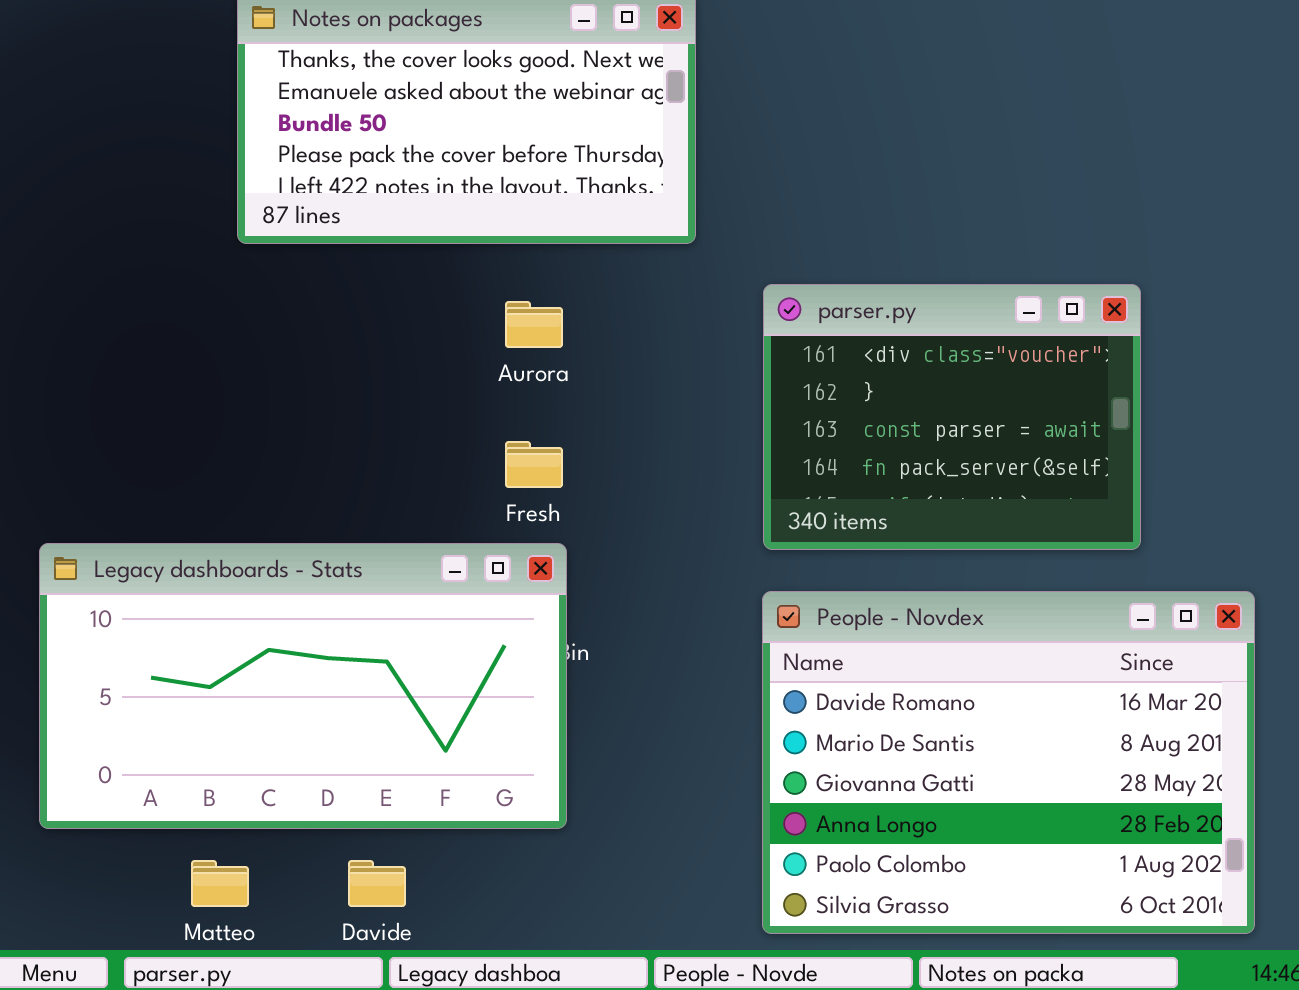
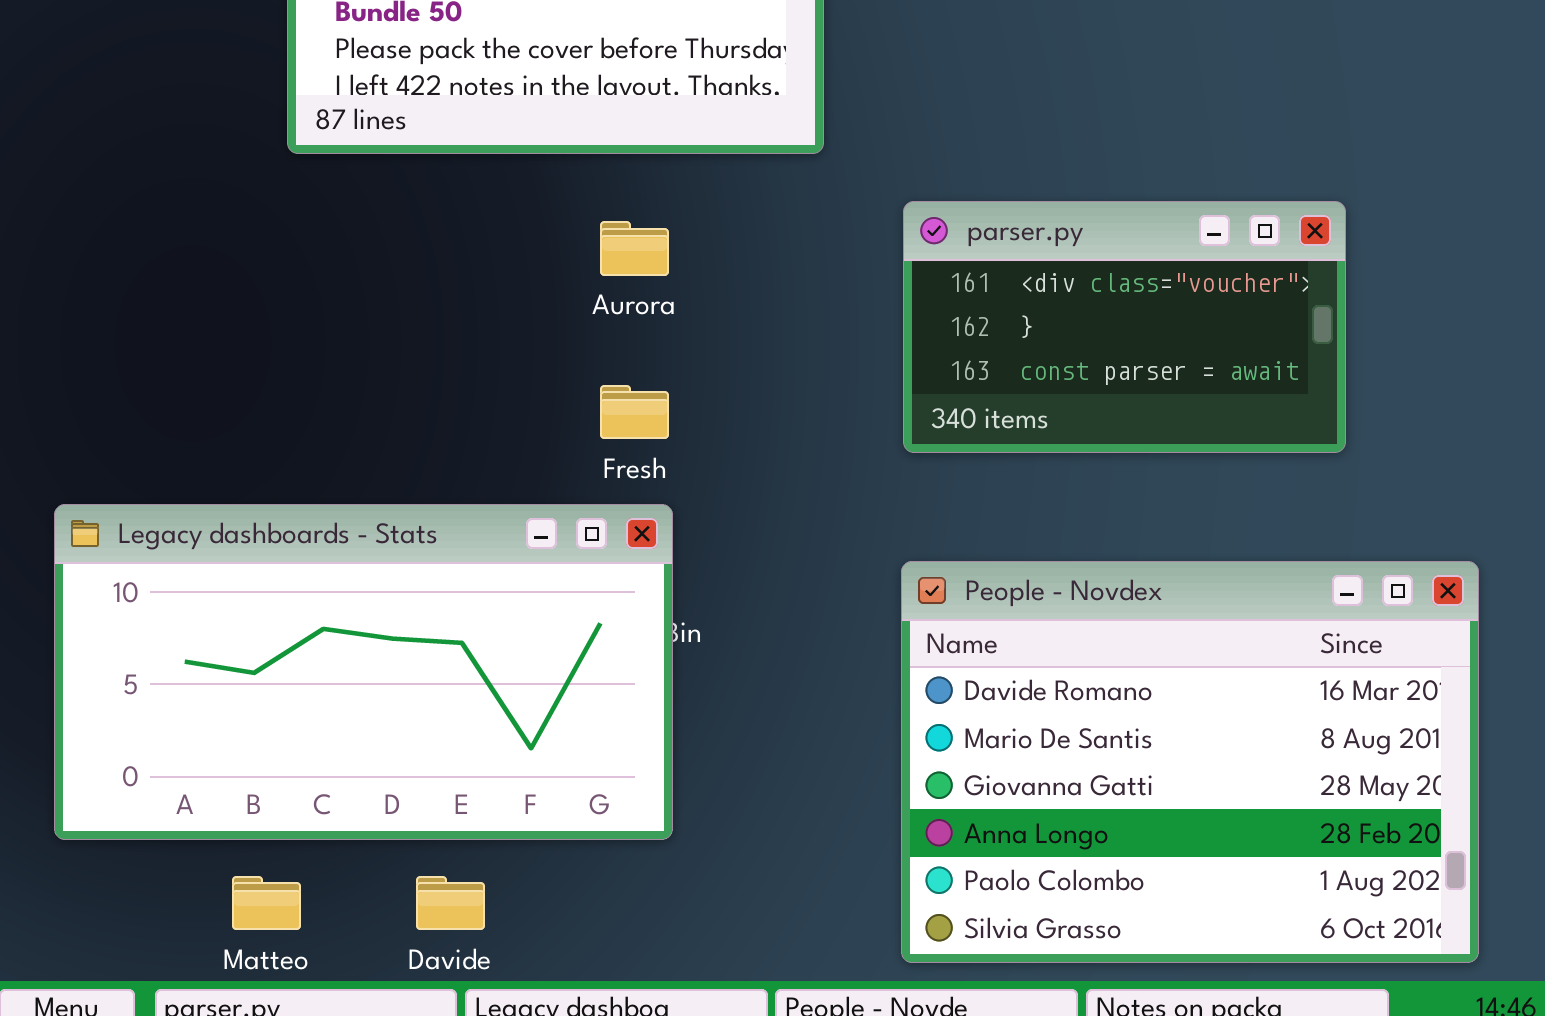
parser.py: [763,284,1141,550] -> [903,201,1346,453], resized

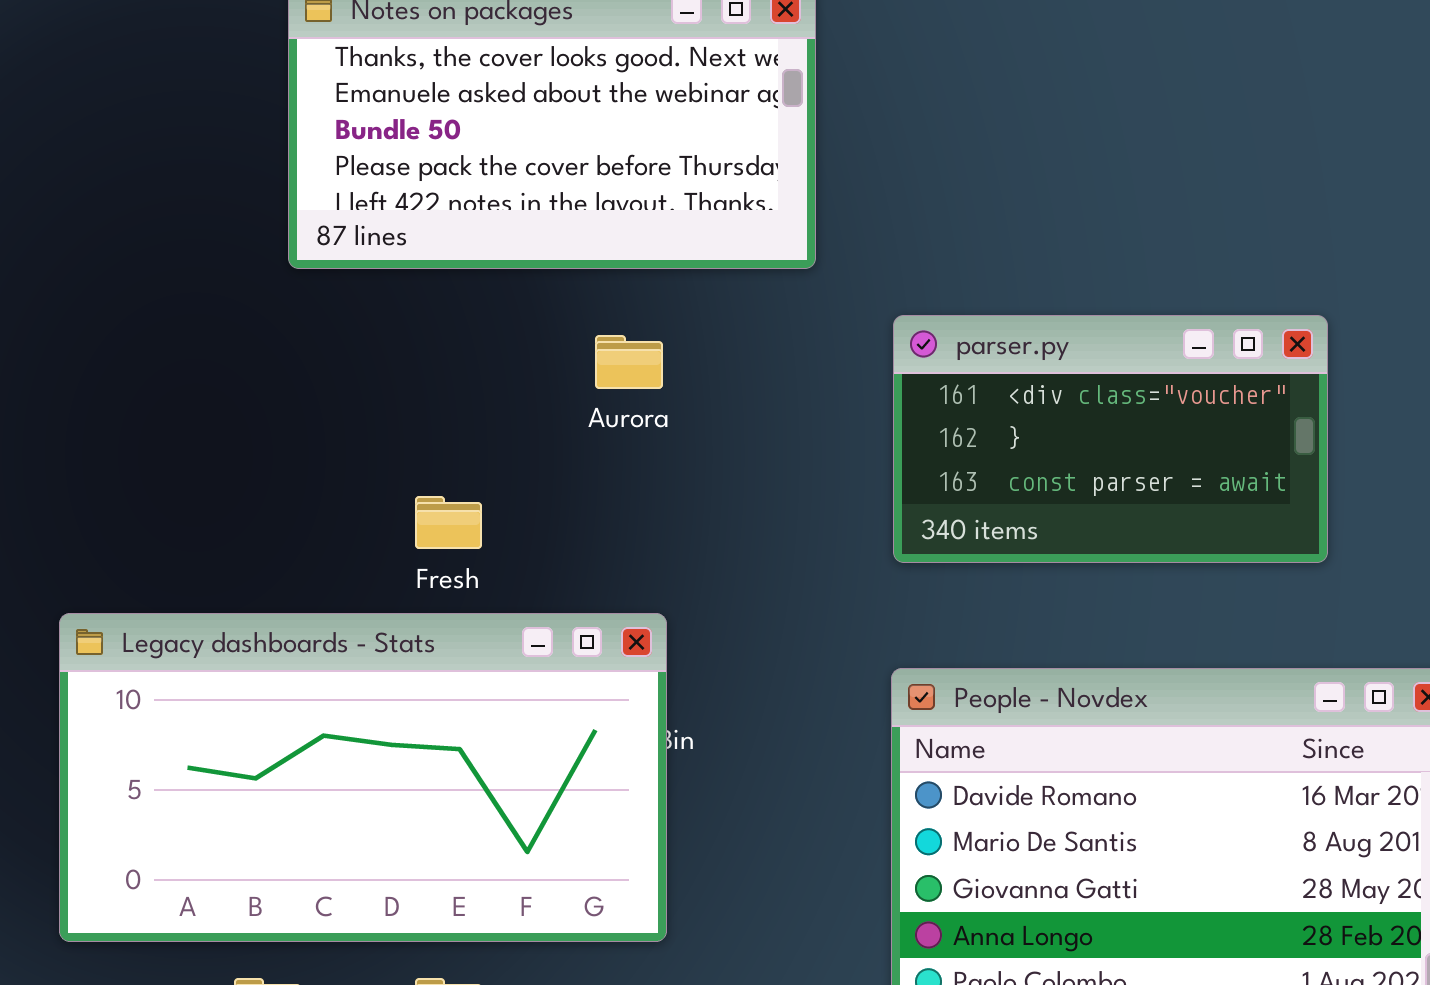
Fresh: [600,385,669,439] -> [415,496,482,549], moved

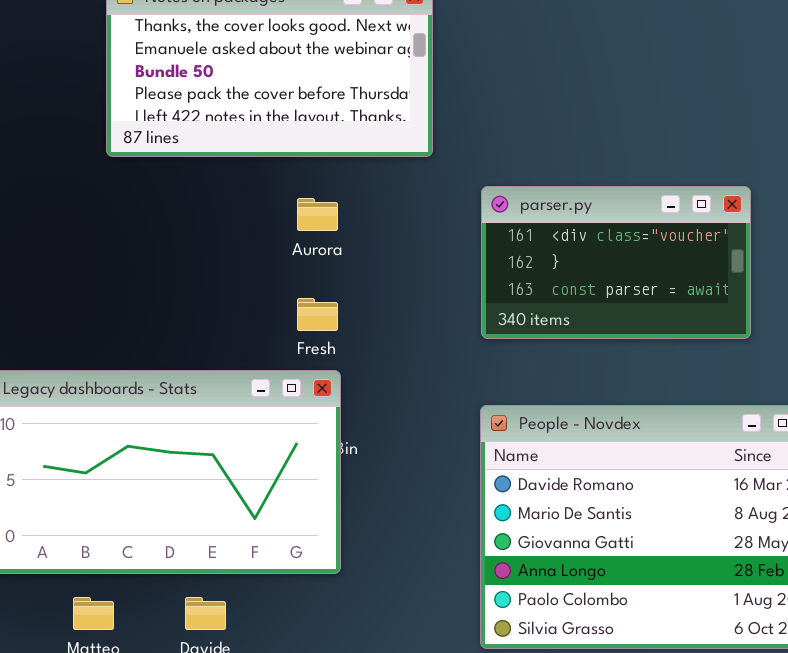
Fresh: [415,496,482,549] -> [297,298,338,331], moved

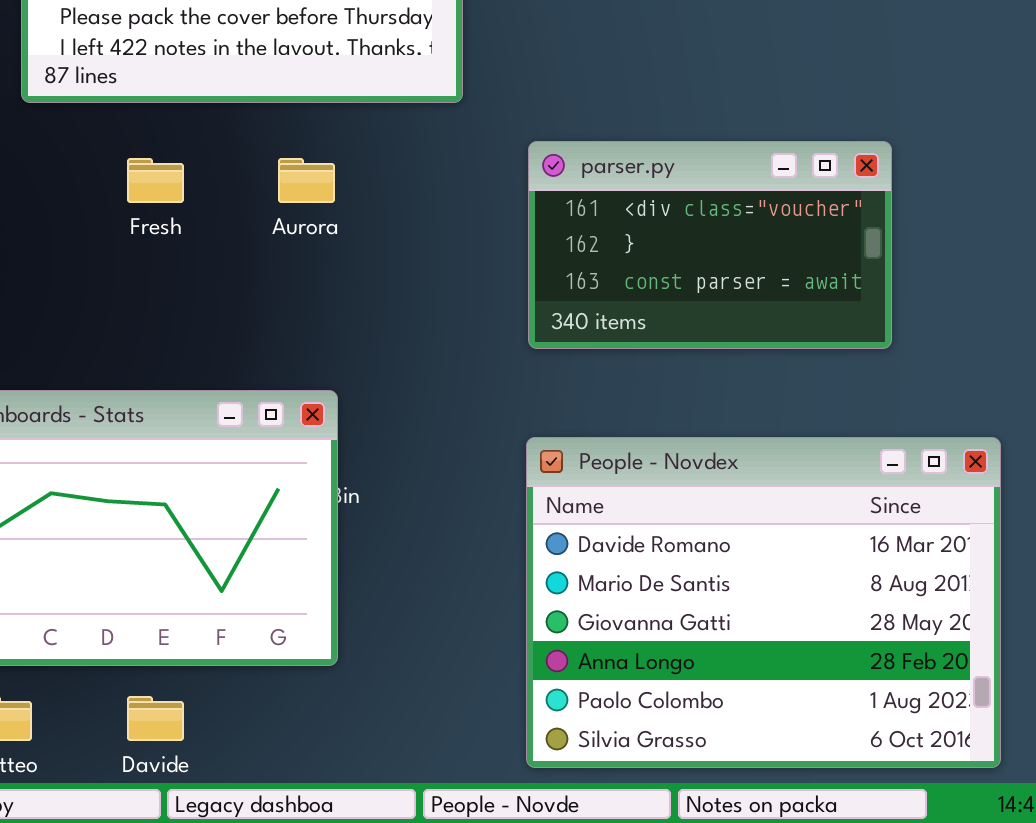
Fresh: [297,298,338,331] -> [127,158,184,203], moved

